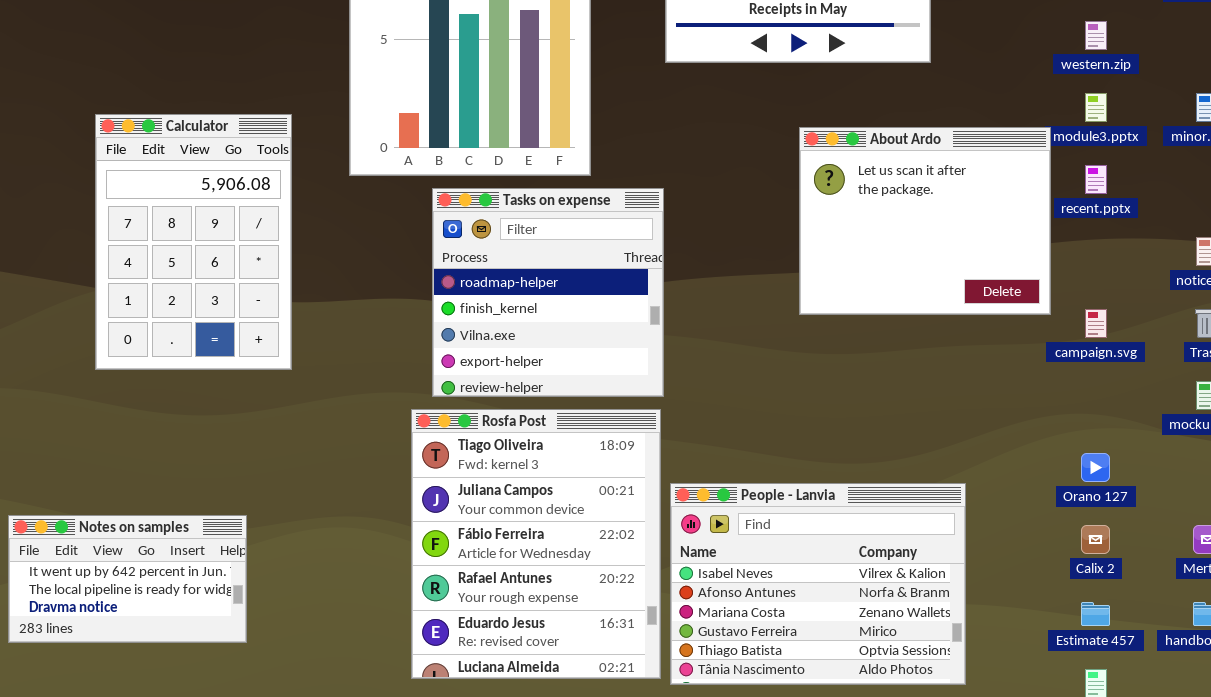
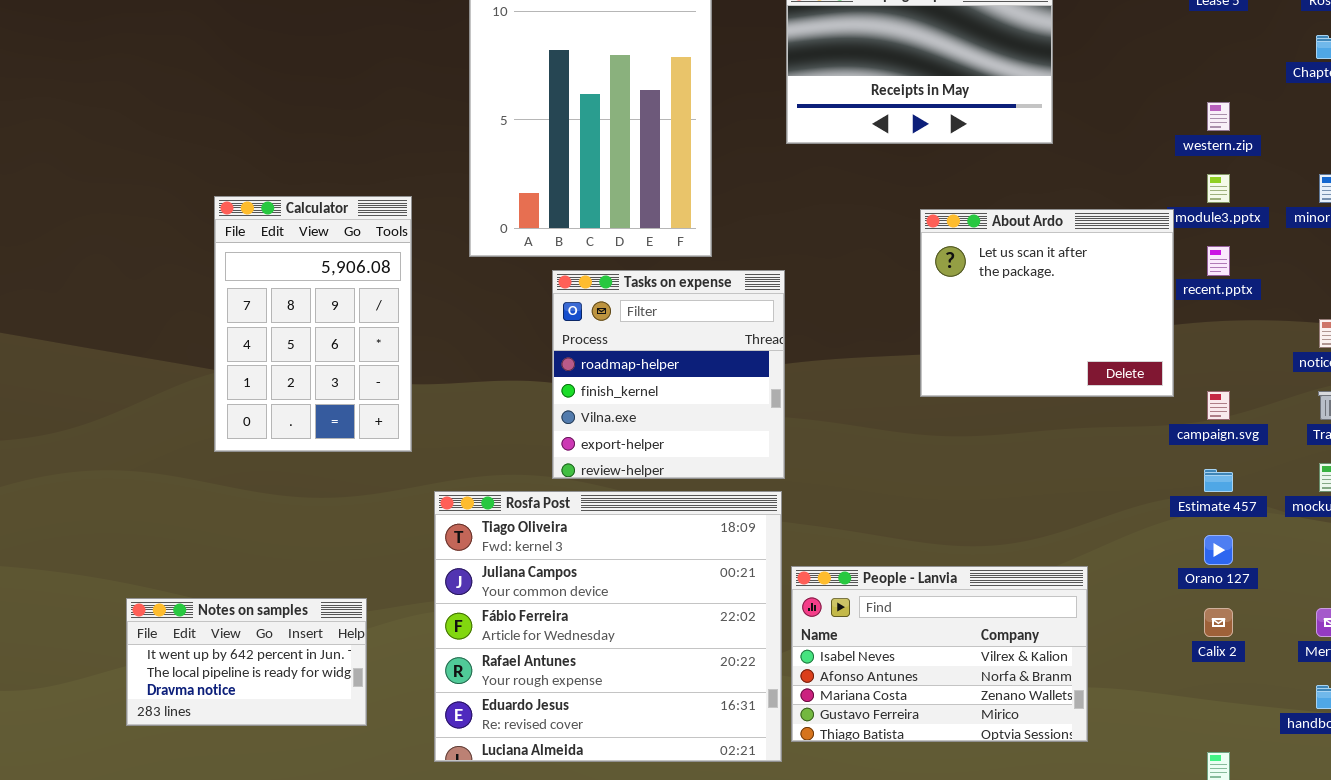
Rosfa Post: [411,409,661,679] -> [434,491,782,762], resized
People - Lanvia: [670,483,966,685] -> [791,566,1088,742], resized
Estimate 457: [1081,602,1110,626] -> [1204,469,1233,492], moved

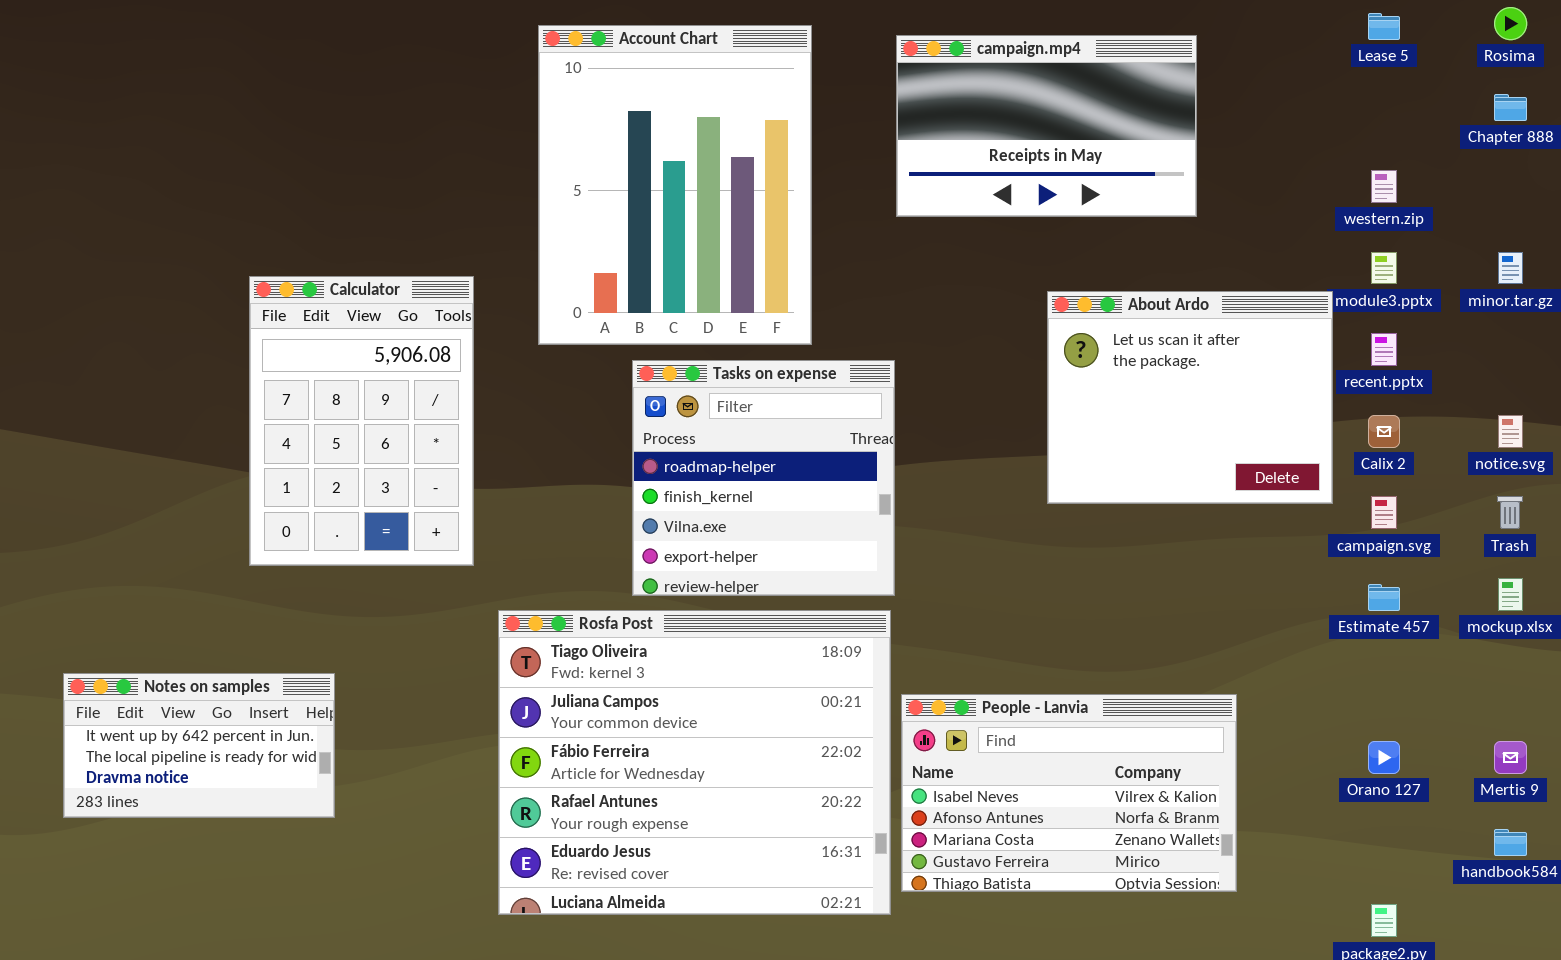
Orano 127: [1204,535,1233,565] -> [1368,741,1400,774], moved
Notes on samples: [126,598,367,726] -> [63,673,335,818], moved
Calix 2: [1204,608,1233,637] -> [1368,415,1400,448], moved

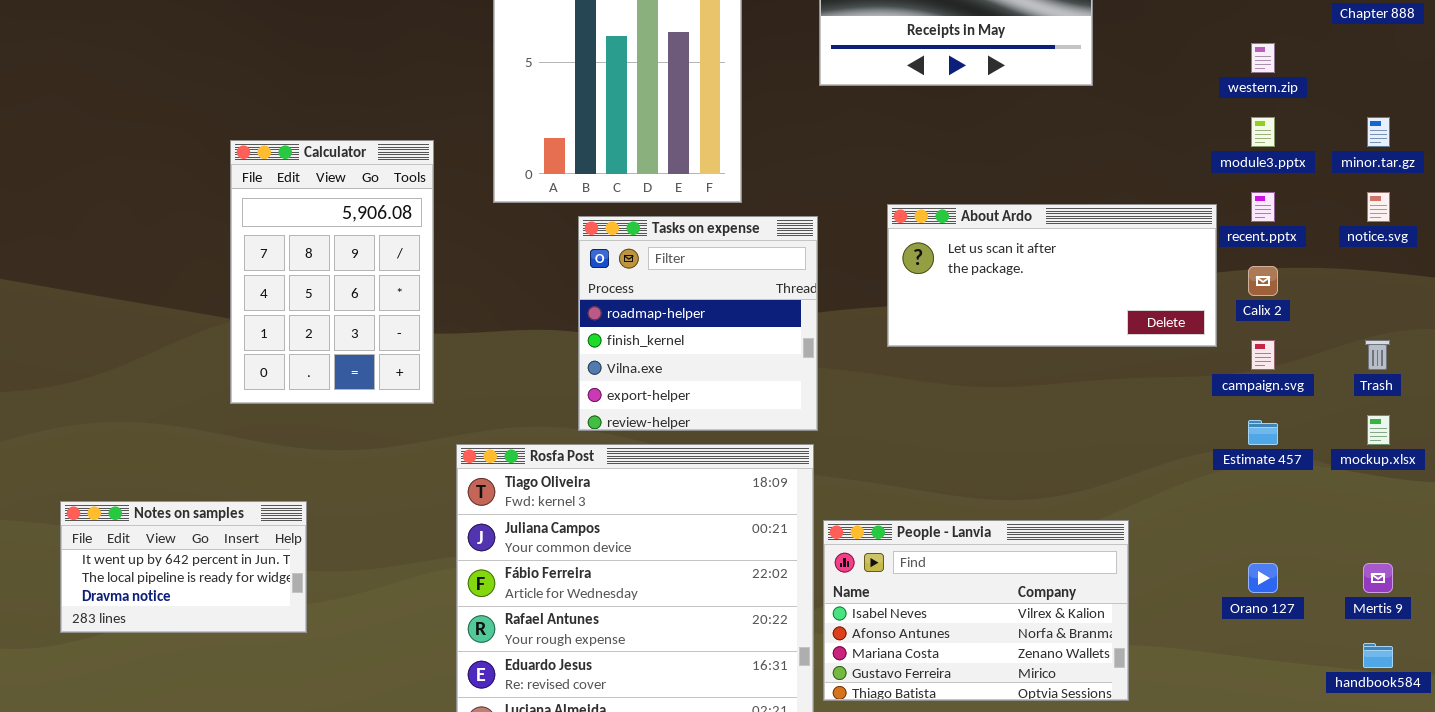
About Ardo: [1047,291,1333,504] -> [887,204,1217,347], resized
notice.svg: [1498,415,1523,448] -> [1367,192,1390,222], moved

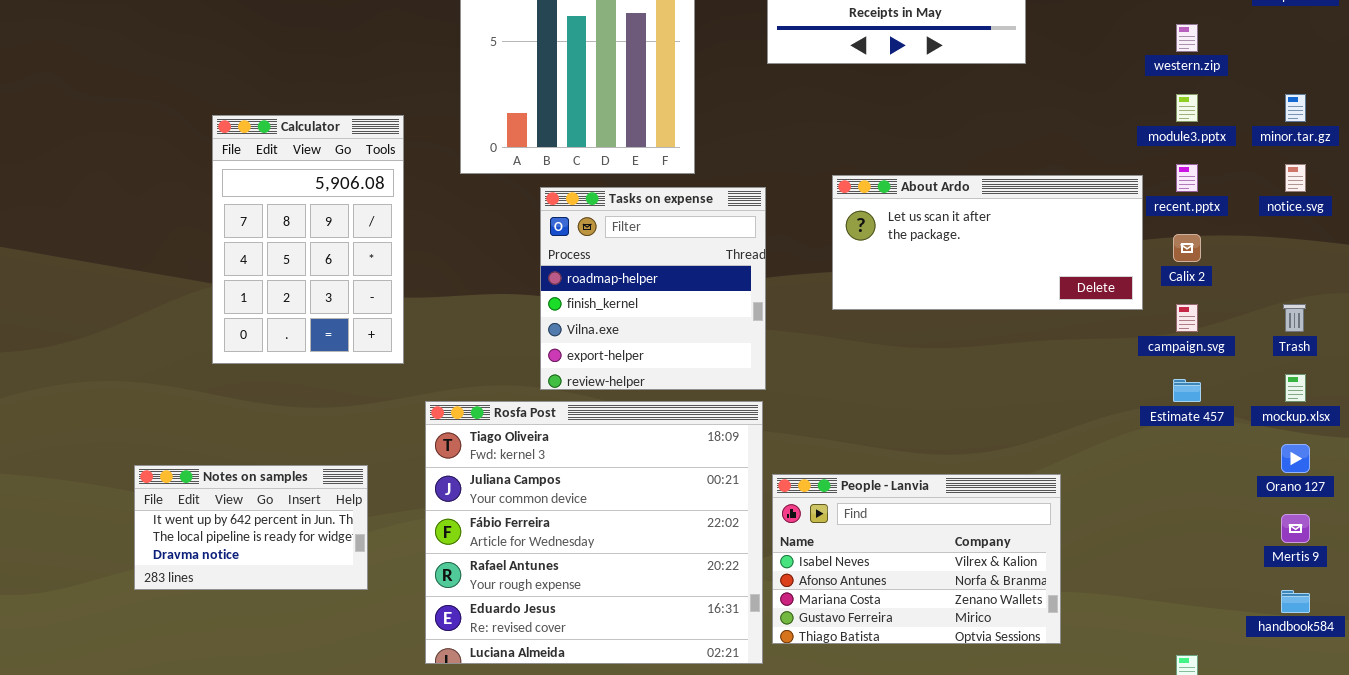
Notes on samples: [60,501,307,633] -> [134,465,368,590], moved
Orano 127: [1248,563,1278,593] -> [1281,444,1310,473], moved

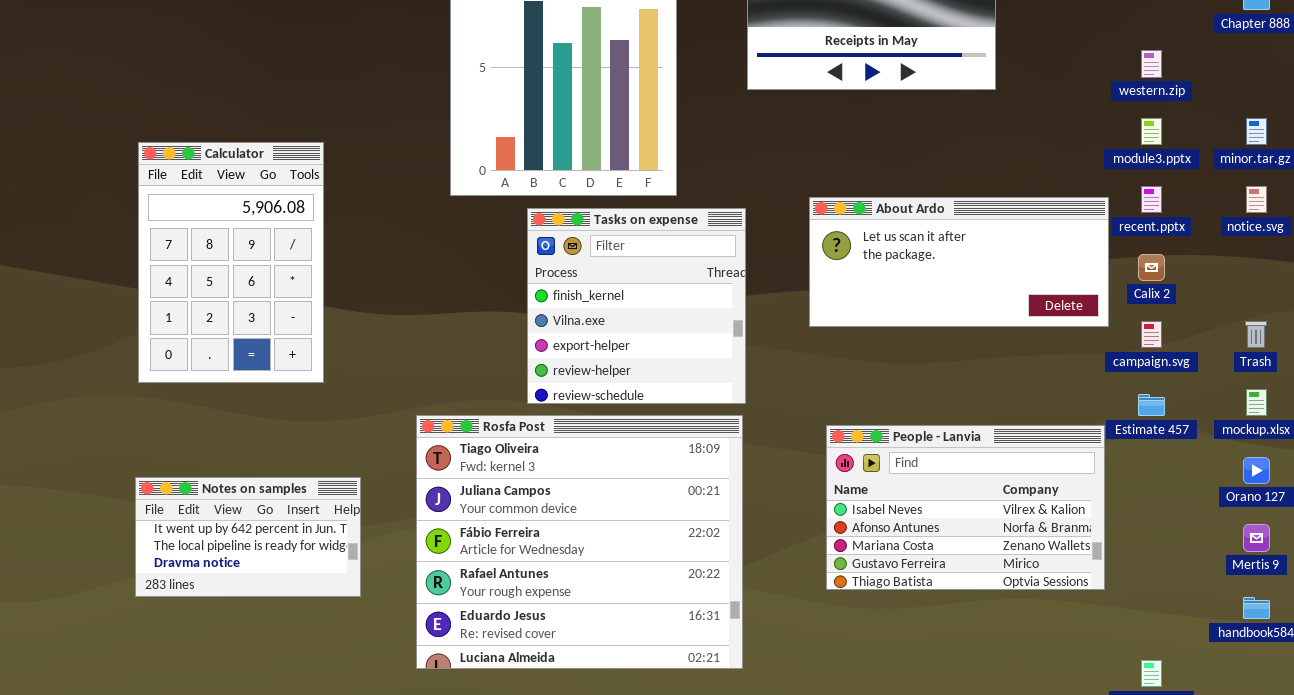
Calculator: [212,115,404,364] -> [138,142,324,383], moved
Tasks on expense: [540,187,766,390] -> [527,208,746,404], scrolled down 1 row
People - Lanvia: [772,474,1061,644] -> [826,425,1105,590], moved

